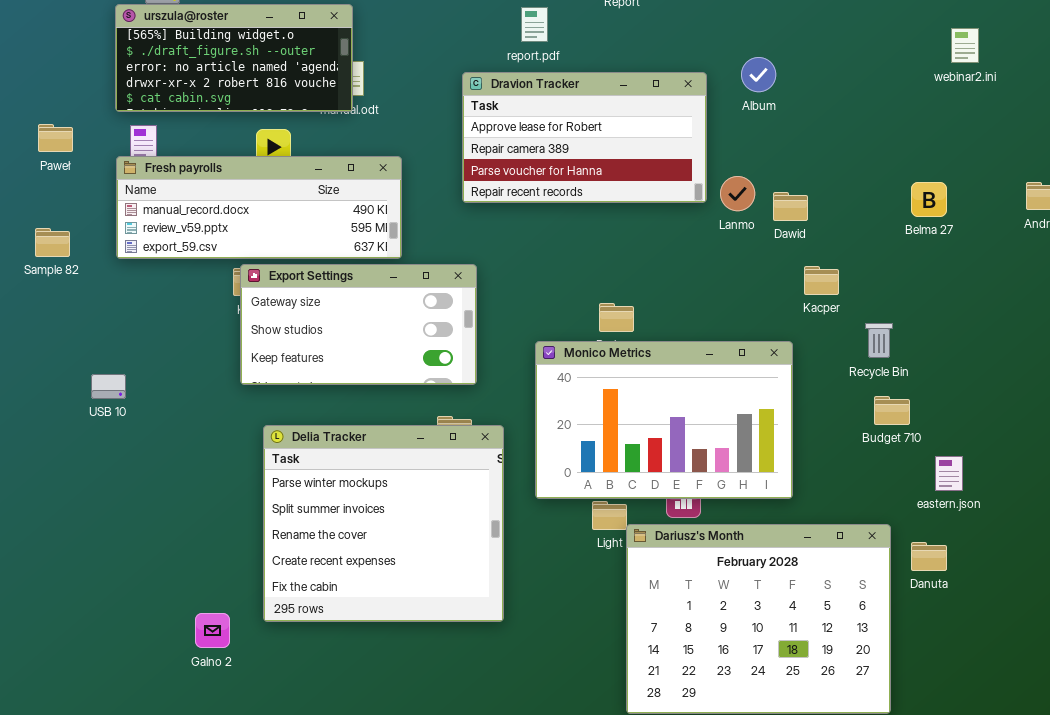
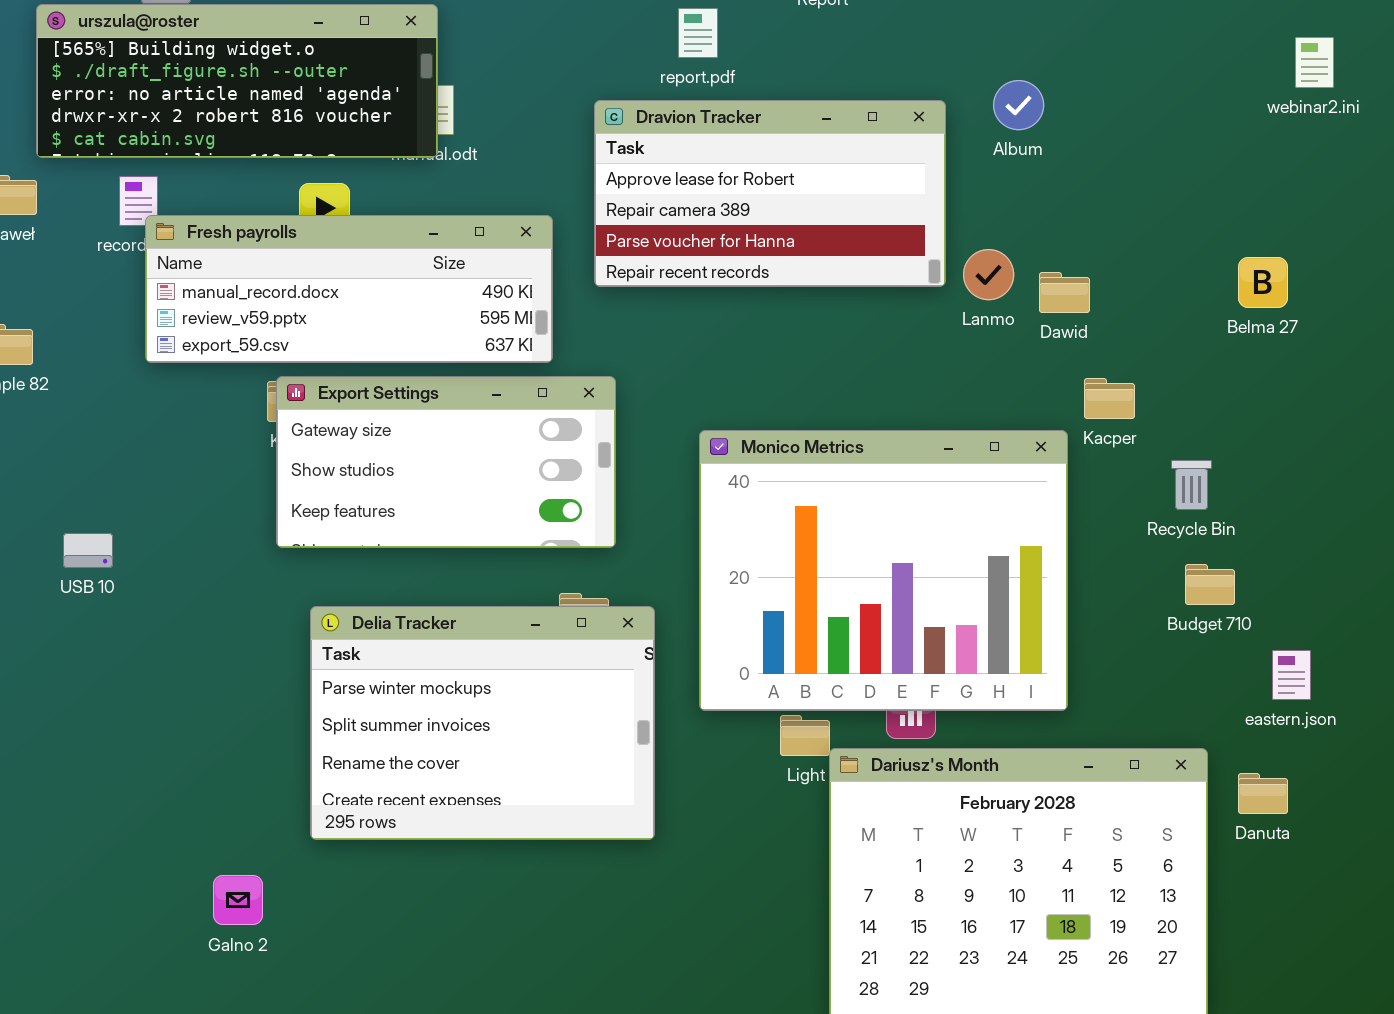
urszula@roster: [115,4,353,112] -> [36,4,438,158], resized
Fresh payrolls: [116,156,402,259] -> [145,215,553,363], moved
Monico Metrics: [535,341,793,499] -> [699,430,1068,711], resized
Delia Tracker: [263,425,504,622] -> [310,606,655,840], resized

